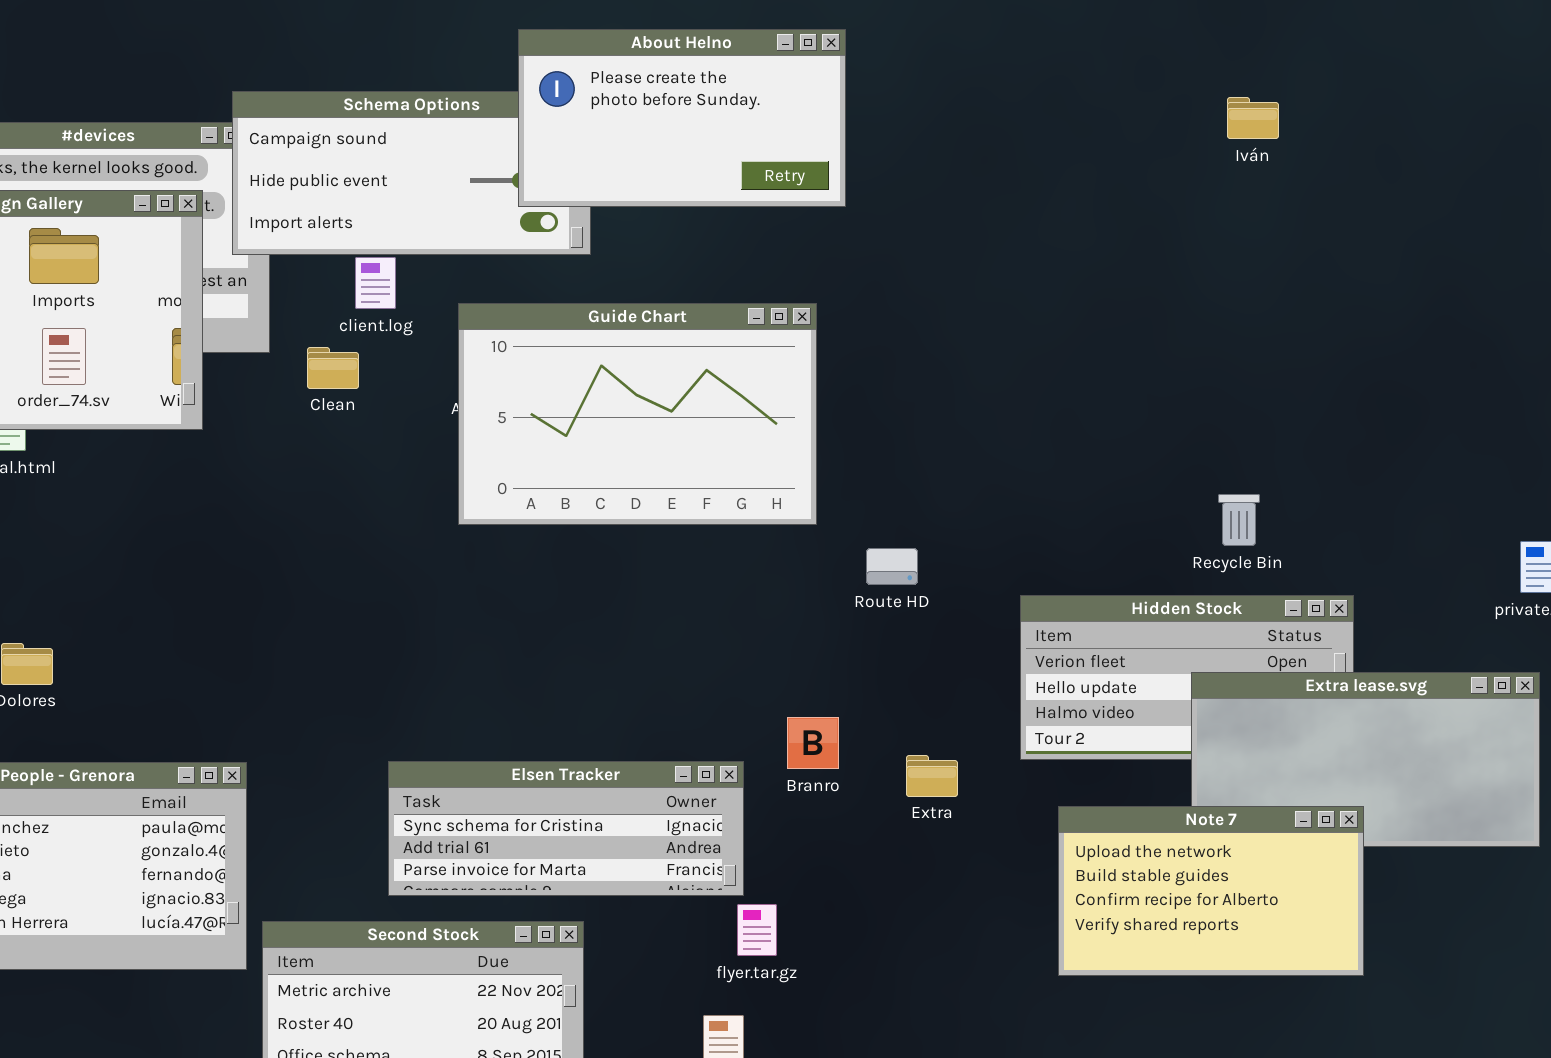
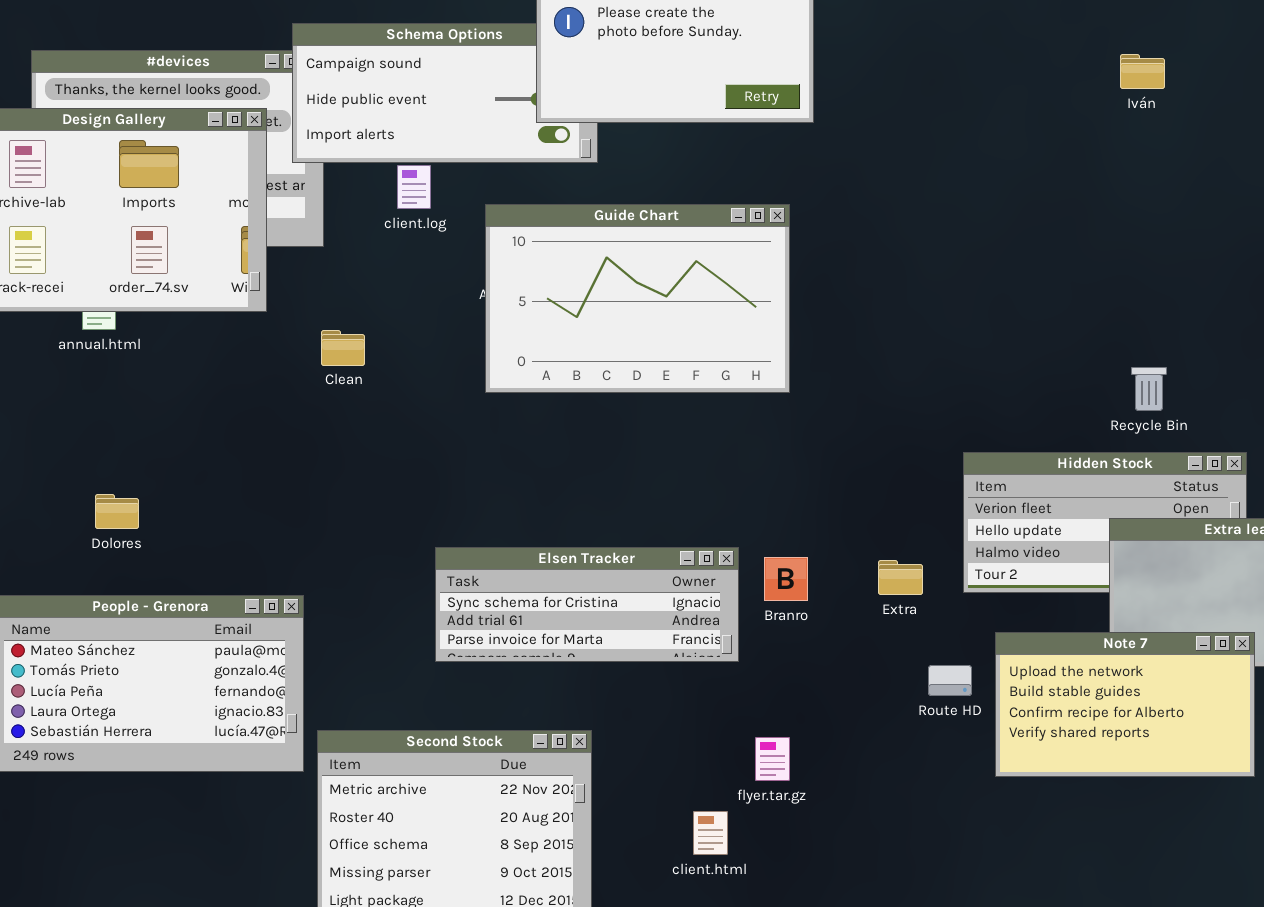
Iván: [1227,97,1279,139] -> [1120,54,1165,89], moved
Clean: [307,347,359,389] -> [321,330,365,366], moved
Route HD: [866,548,918,585] -> [928,665,972,696], moved
Extra: [906,755,958,797] -> [878,560,923,595], moved
Elsen Tracker: [388,761,744,896] -> [435,547,739,662], moved
flyer.tar.gz: [737,904,777,956] -> [755,737,790,781], moved

